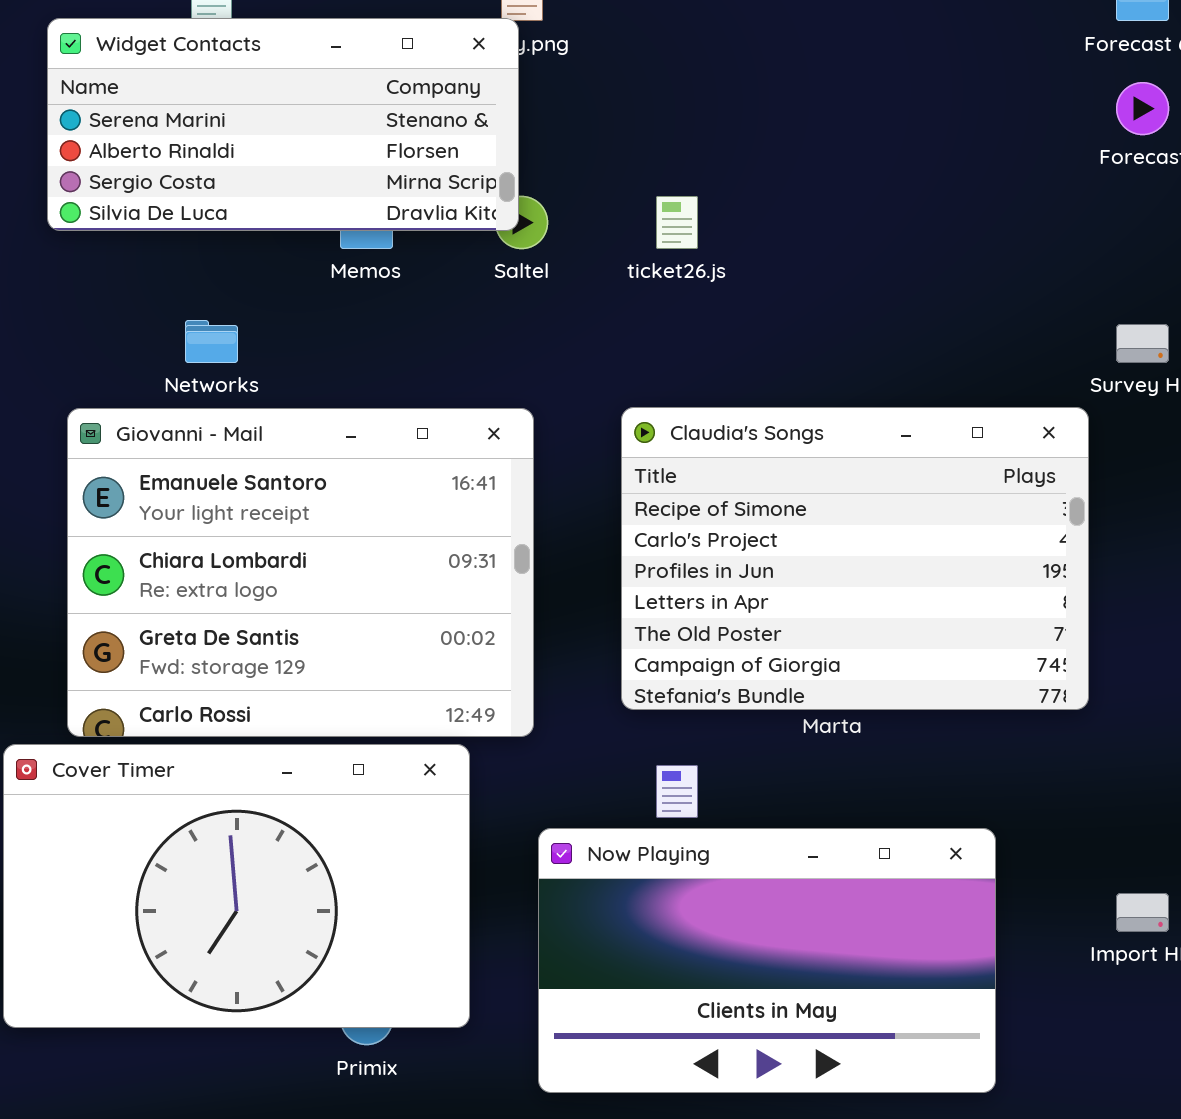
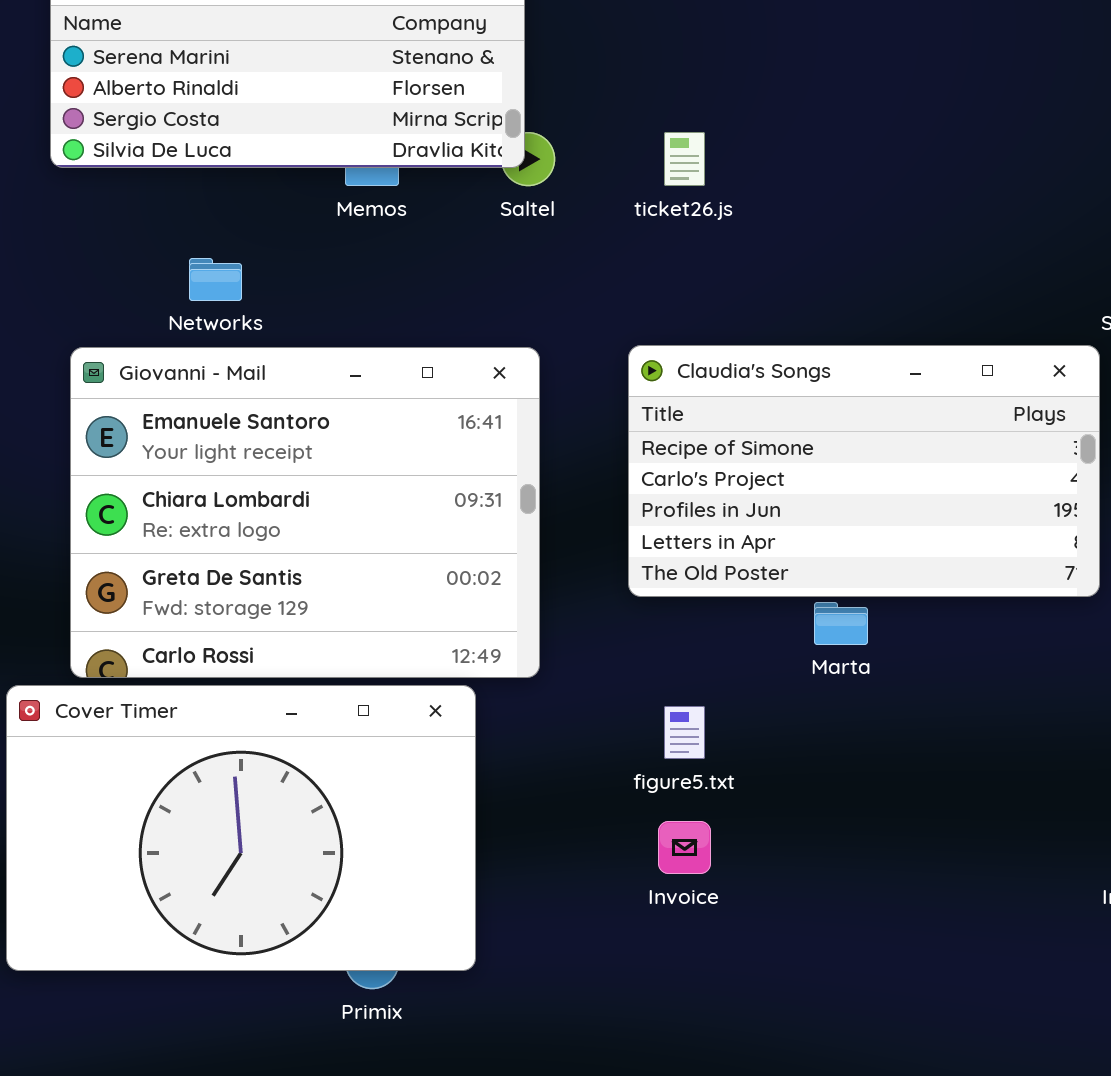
Claudia's Songs: [621,407,1089,710] -> [628,345,1100,597], resized
Now Playing: [538,828,996,1093] -> none, closed

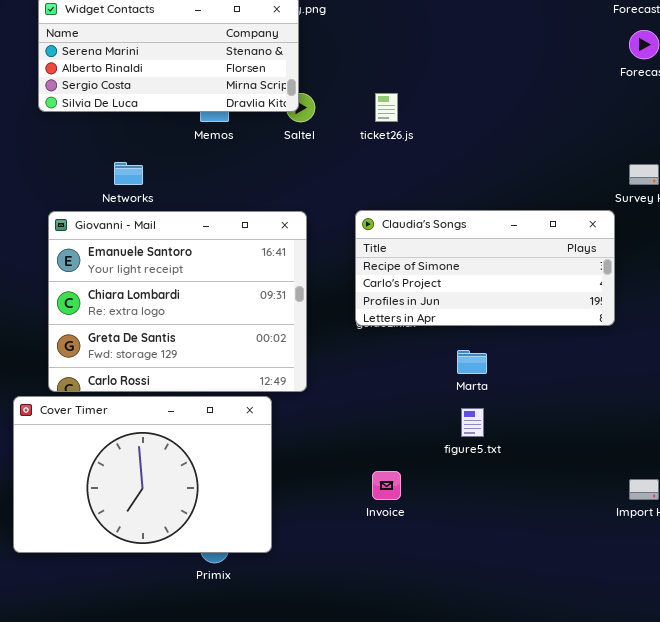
Claudia's Songs: [628,345,1100,597] -> [355,210,615,326], resized
figure5.txt: [664,706,705,759] -> [461,408,484,437], moved

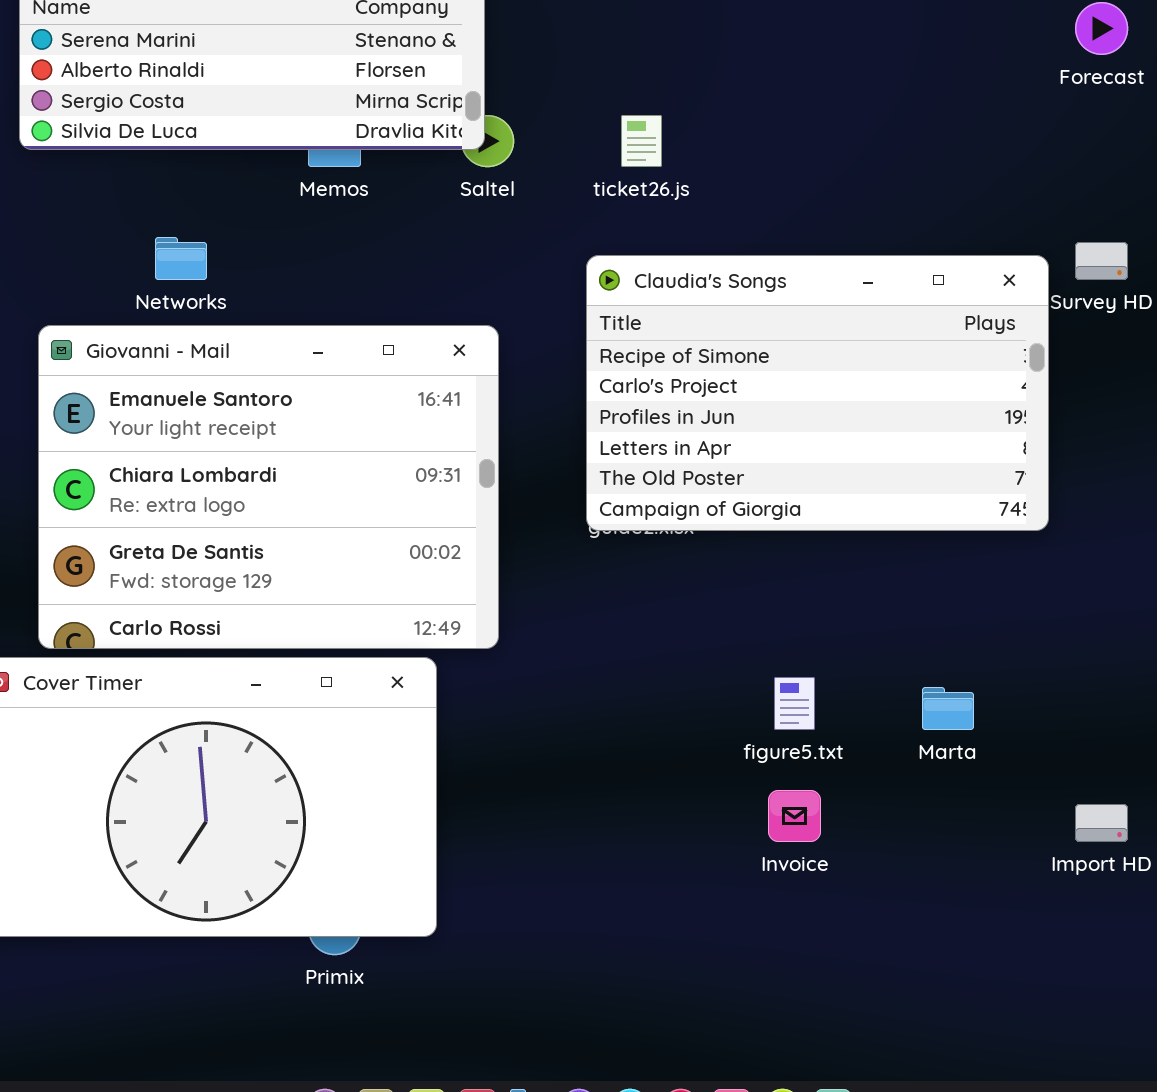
Claudia's Songs: [355,210,615,326] -> [586,255,1049,531], resized
Marta: [457,350,487,374] -> [922,687,974,730], moved
Invoice: [372,471,401,500] -> [768,790,821,842], moved

